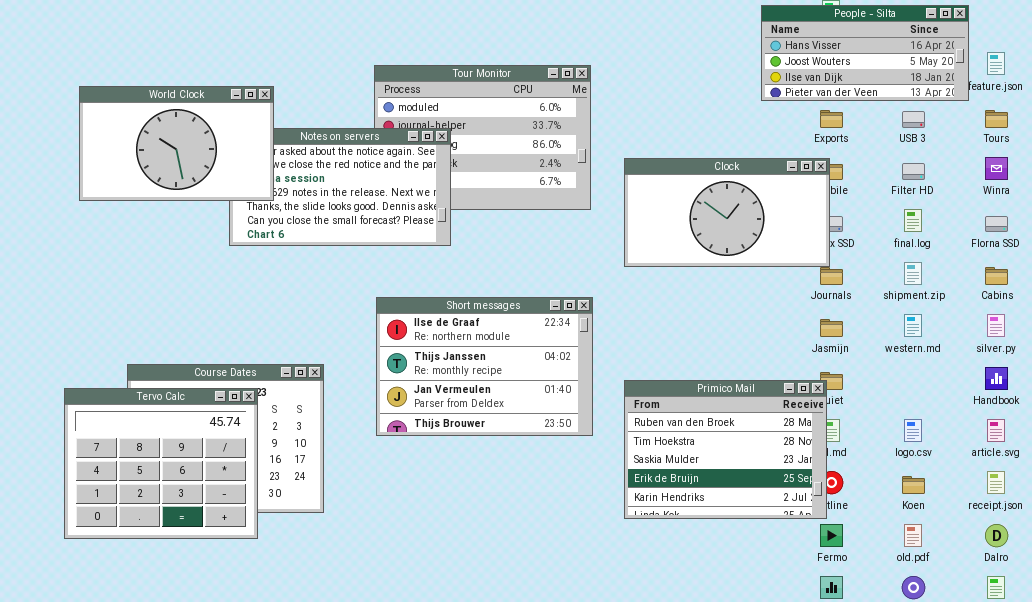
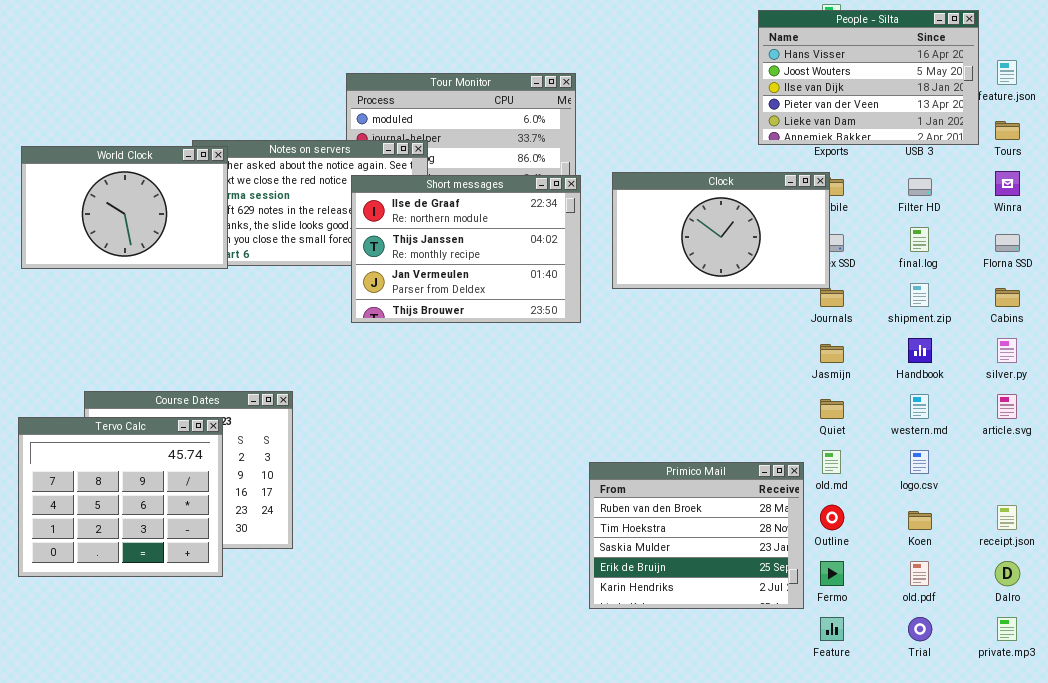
People - Silta: [761,5,969,101] -> [758,10,979,145], resized
World Clock: [79,86,274,201] -> [21,146,228,269], moved
Short messages: [376,297,593,436] -> [351,175,581,323], moved
western.md: [904,314,922,337] -> [910,394,929,419], moved
Handbook: [985,367,1008,390] -> [908,338,932,363], moved
Primico Mail: [624,380,827,519] -> [589,462,804,609], moved
article.svg: [987,419,1005,442] -> [997,394,1017,419], moved

